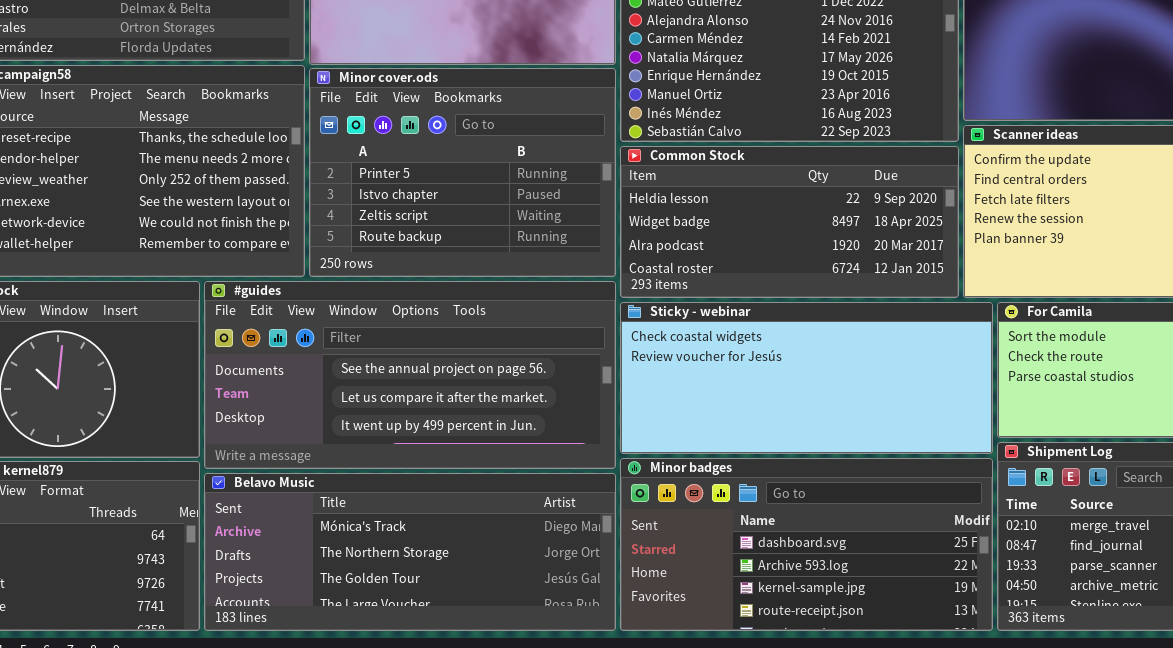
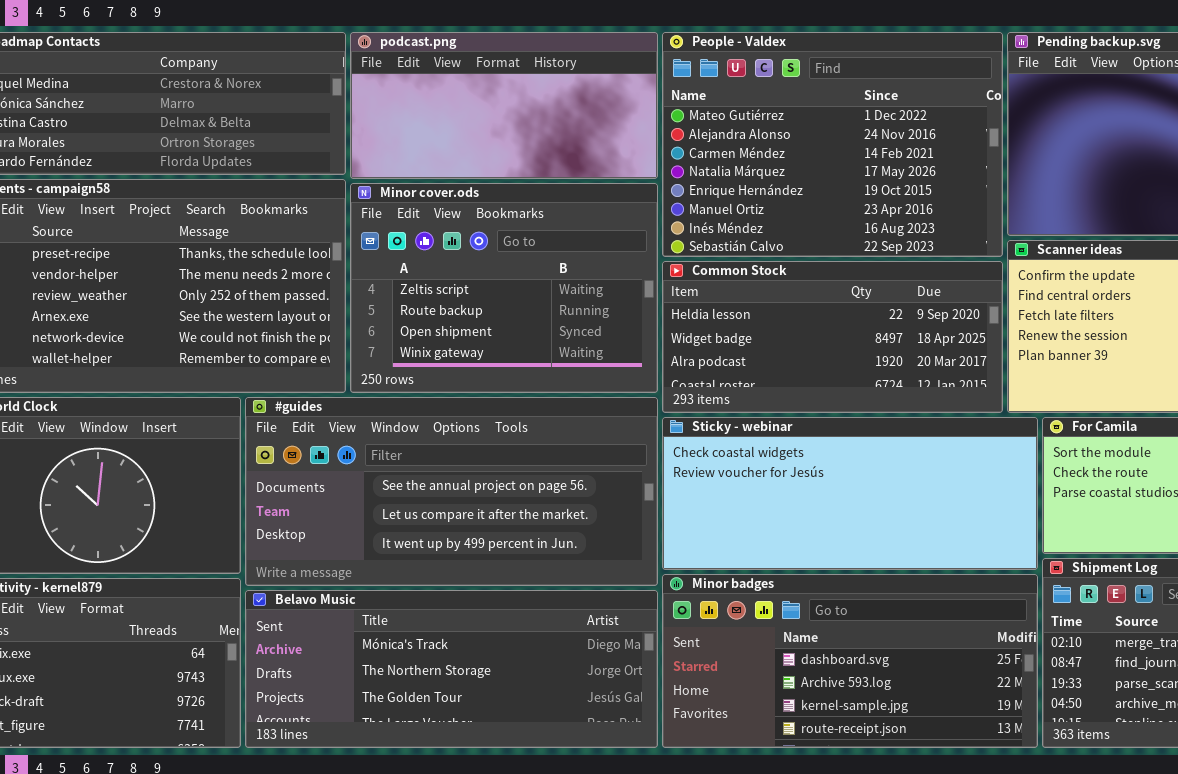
Minor cover.ods: [309,68,616,277] -> [350,183,658,393], scrolled down 2 rows

